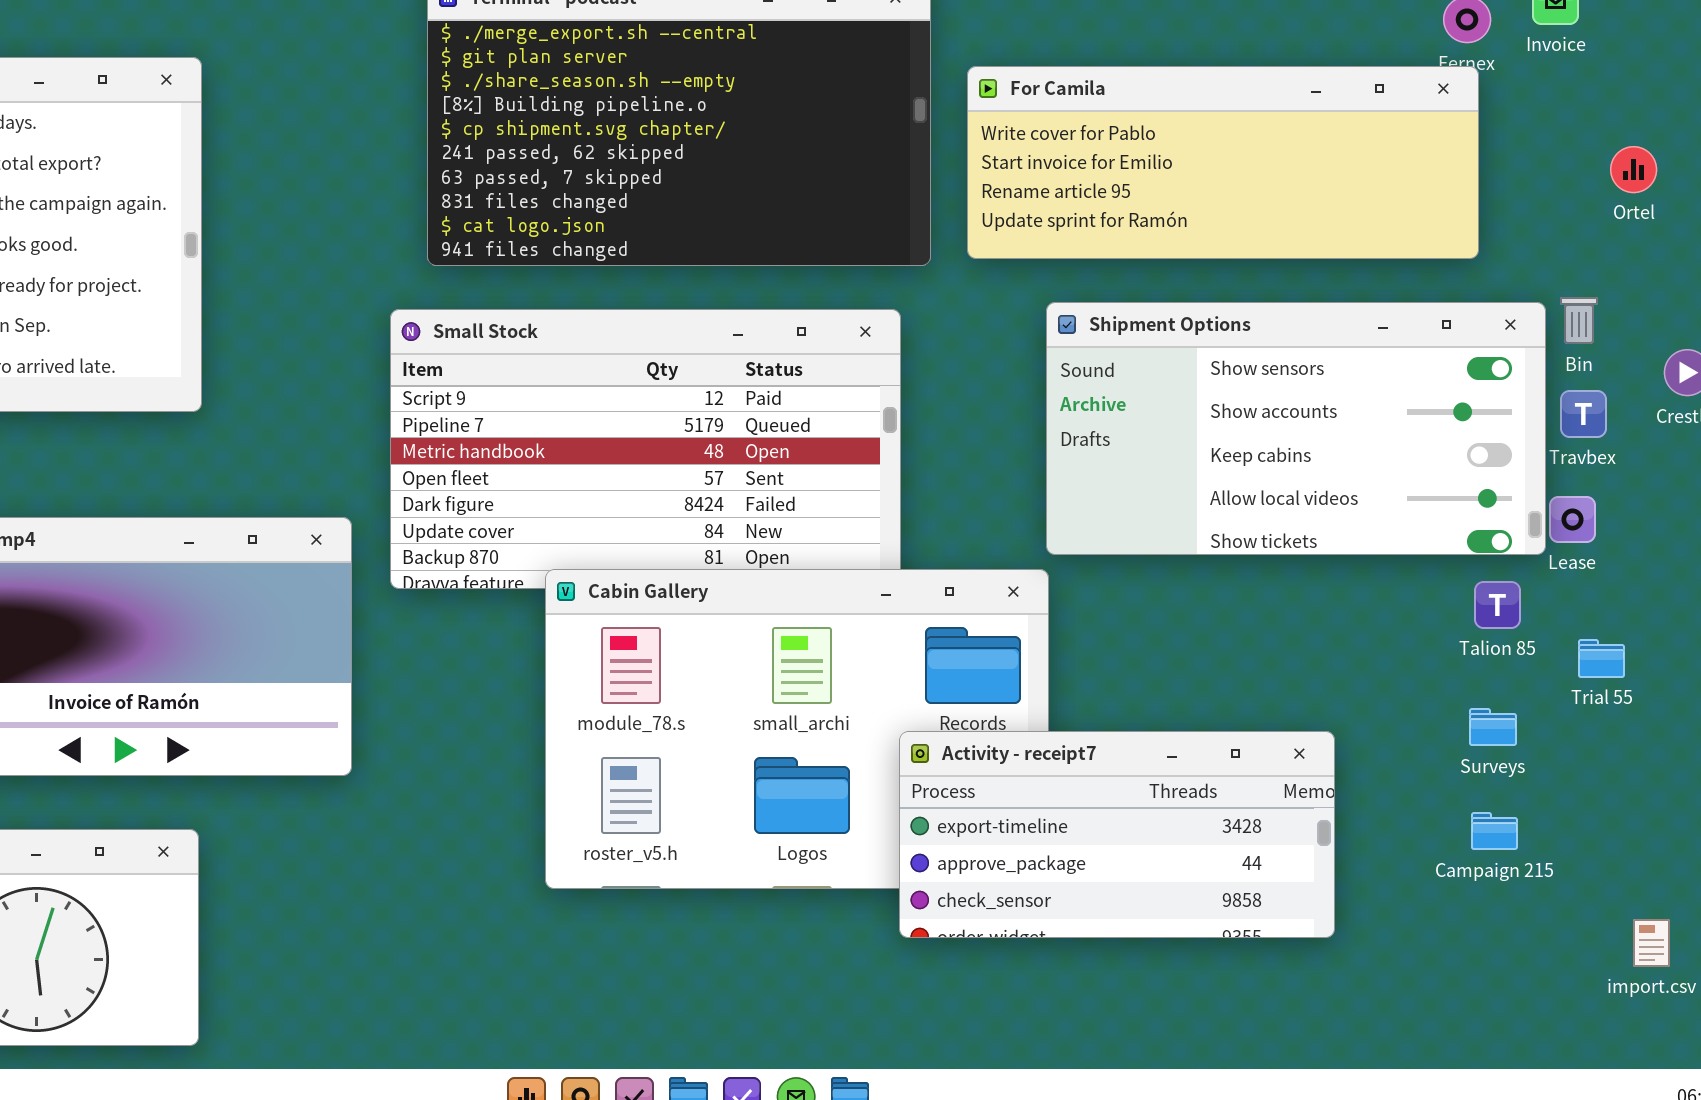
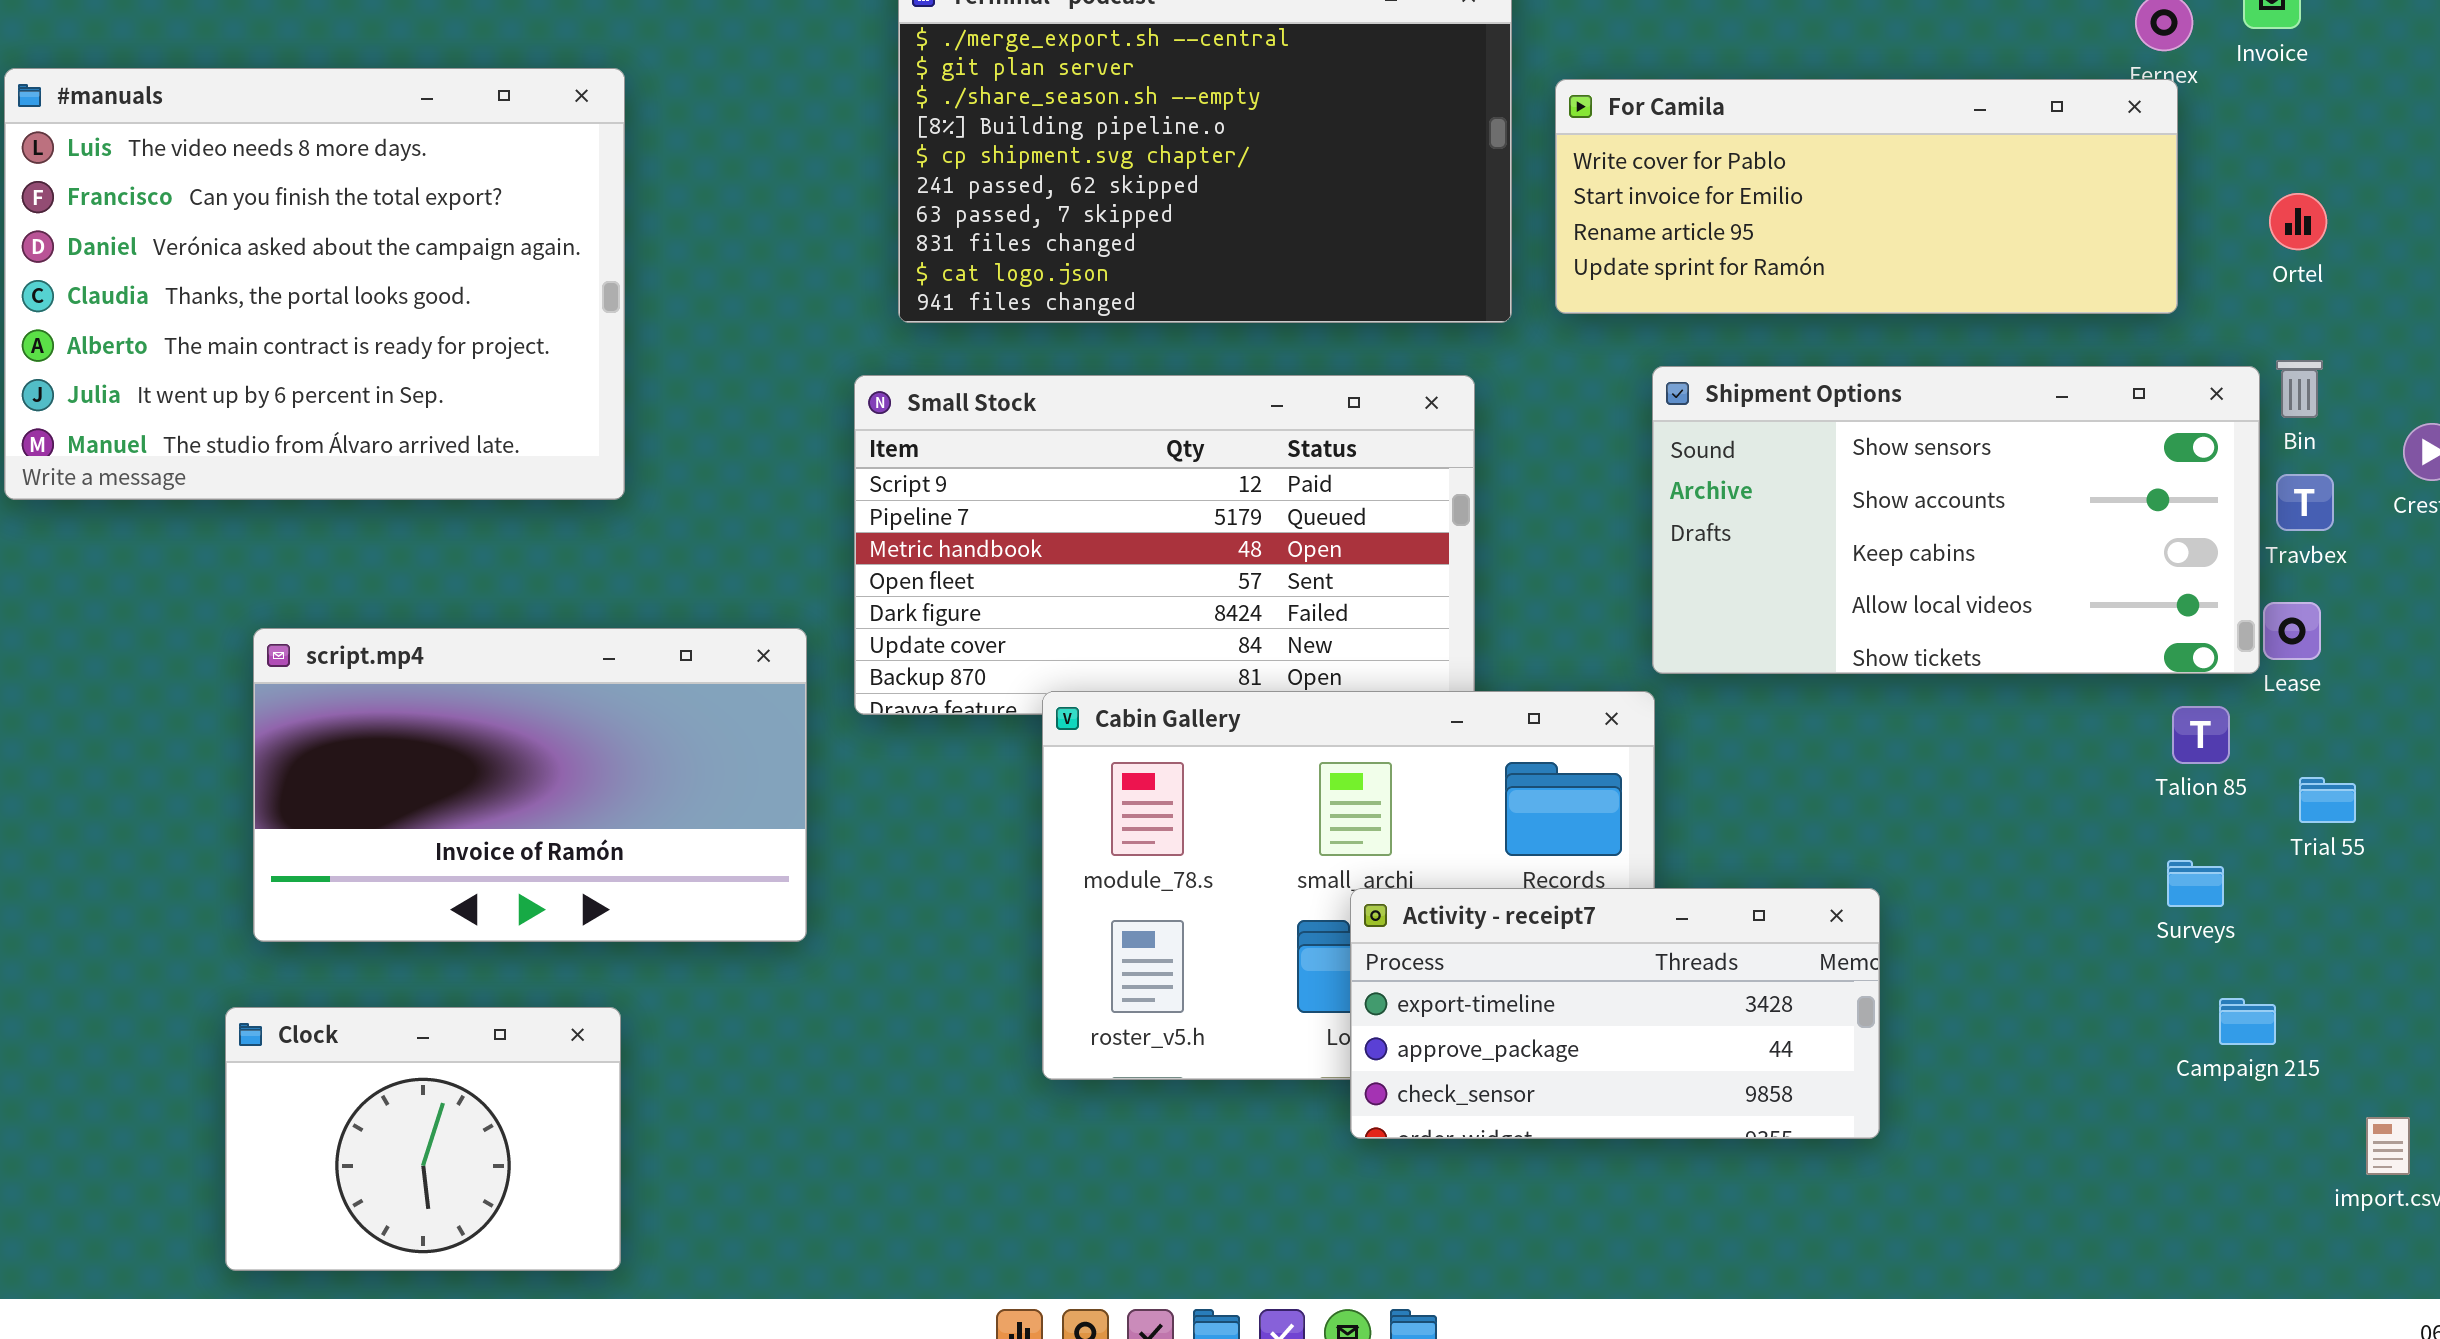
Ortel: [1610,146,1657,193] -> [2269,193,2327,250], moved
Activity - receipt7: [899,731,1335,938] -> [1350,888,1880,1139], moved
Campaign 215: [1471,812,1518,850] -> [2219,998,2276,1045], moved

